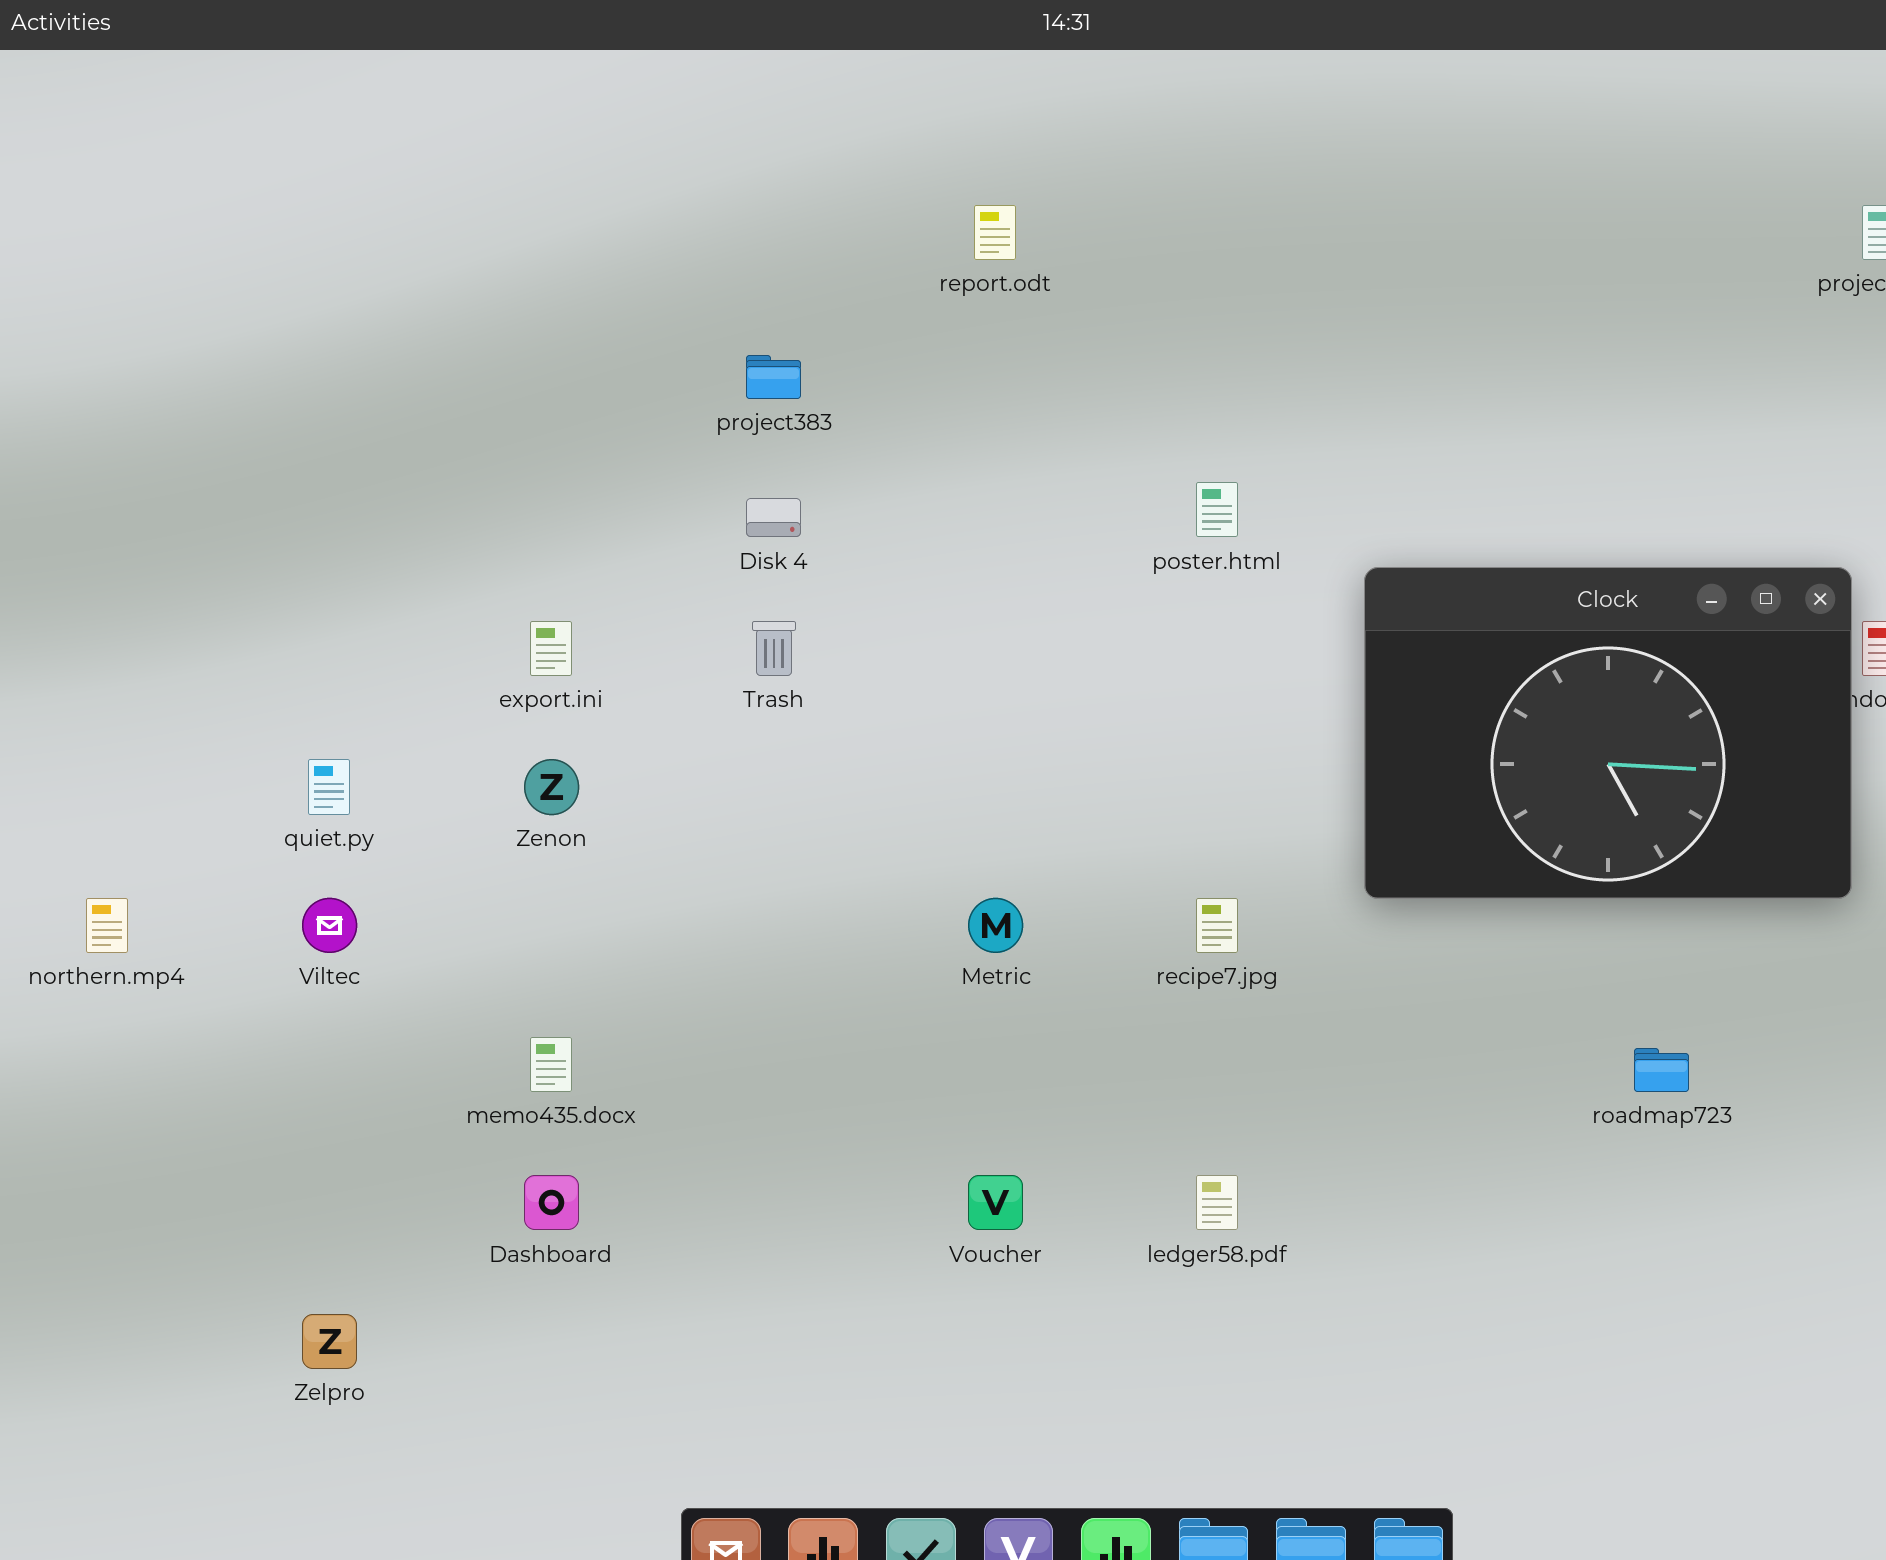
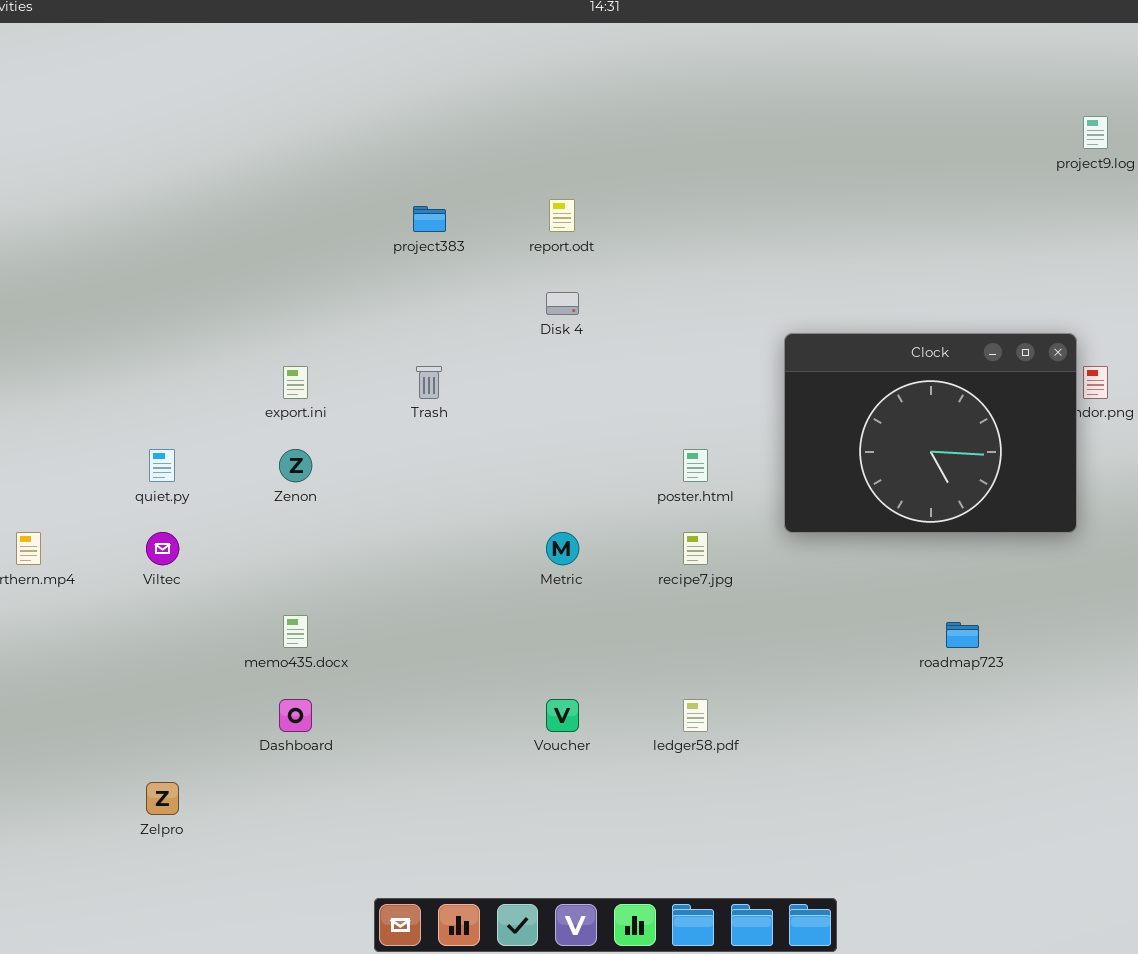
report.odt: [974,205,1016,260] -> [549,199,575,232], moved
poster.html: [1196,482,1238,537] -> [683,449,708,482], moved
Disk 4: [746,498,801,537] -> [546,292,579,315], moved

